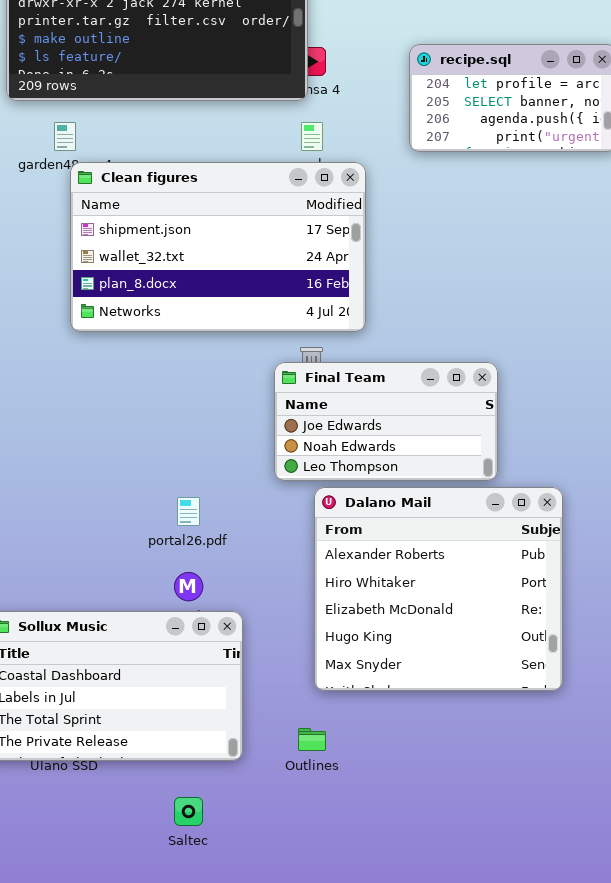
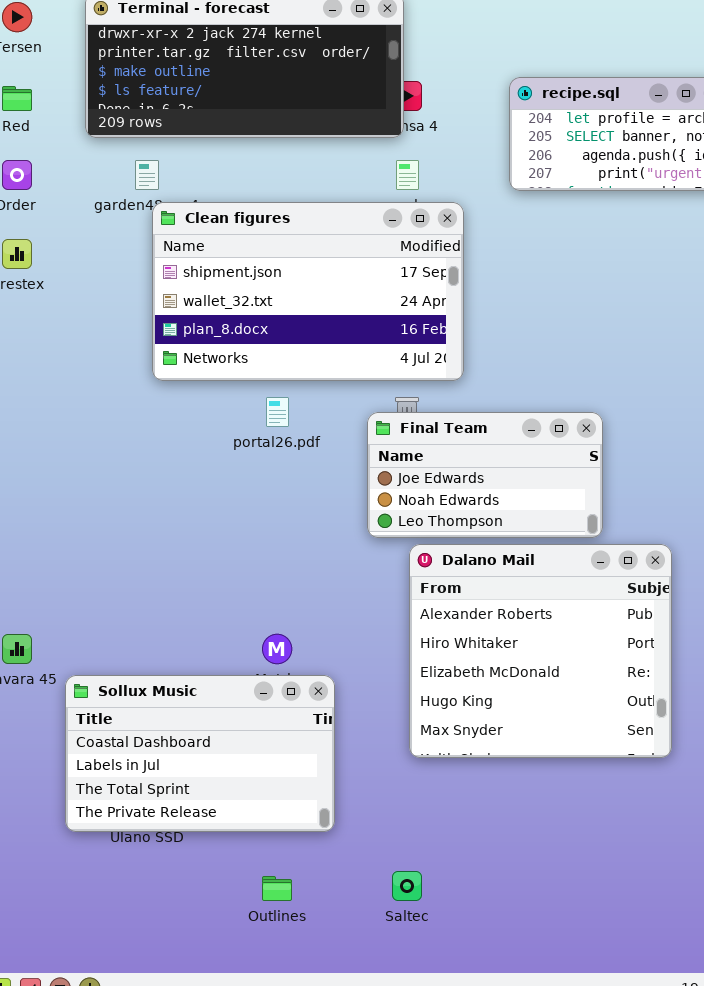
portal26.pdf: [177,497,200,526] -> [266,397,289,427], moved
Outlines: [298,728,326,751] -> [262,876,292,901], moved
Saltec: [174,797,203,826] -> [392,871,422,901], moved

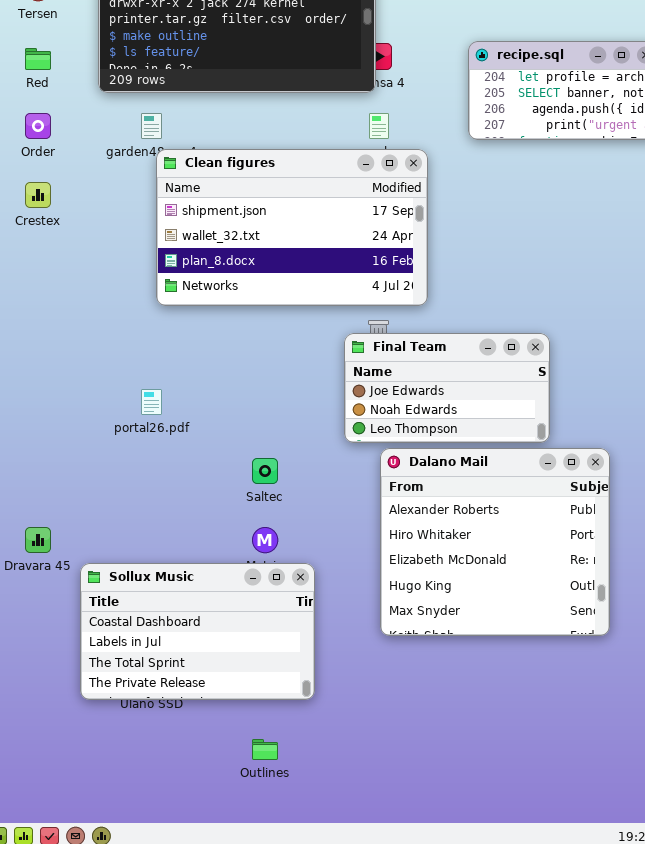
portal26.pdf: [266,397,289,427] -> [141,389,162,415], moved
Saltec: [392,871,422,901] -> [252,458,278,484], moved

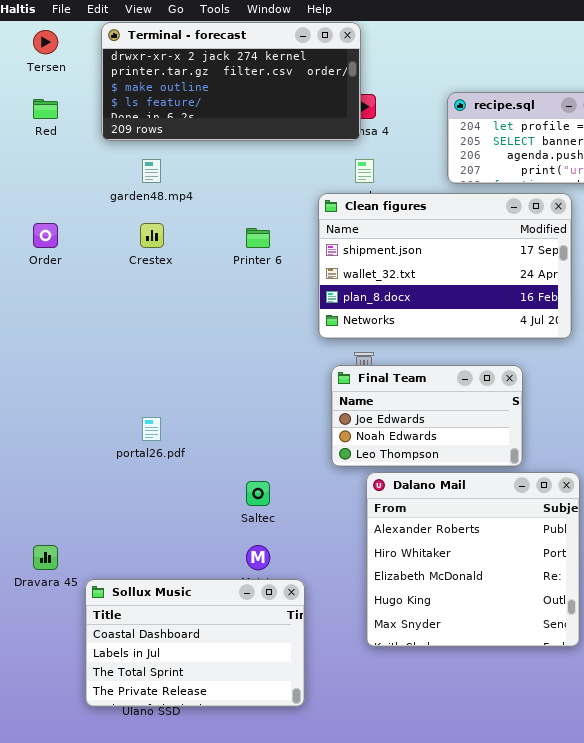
Order: [25,113,51,139] -> [33,223,58,248], moved
Clean figures: [156,149,428,306] -> [318,193,572,339], moved
Crestex: [25,182,51,208] -> [140,223,164,248], moved

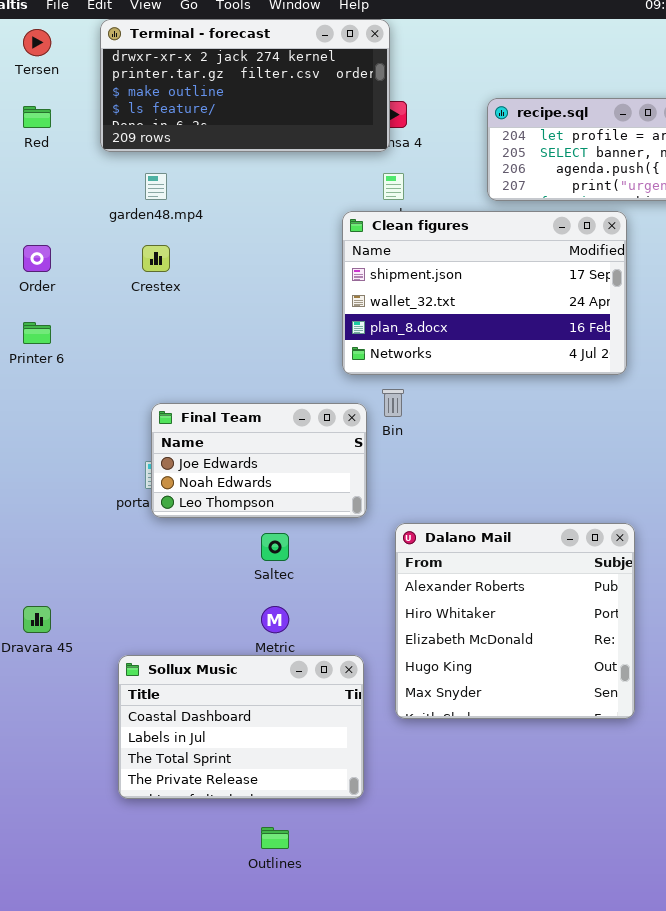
Printer 6: [246,228,270,248] -> [23,322,51,344], moved
Final Team: [331,365,523,467] -> [151,403,367,518], moved
Sollux Music: [85,579,305,707] -> [118,655,364,799], moved

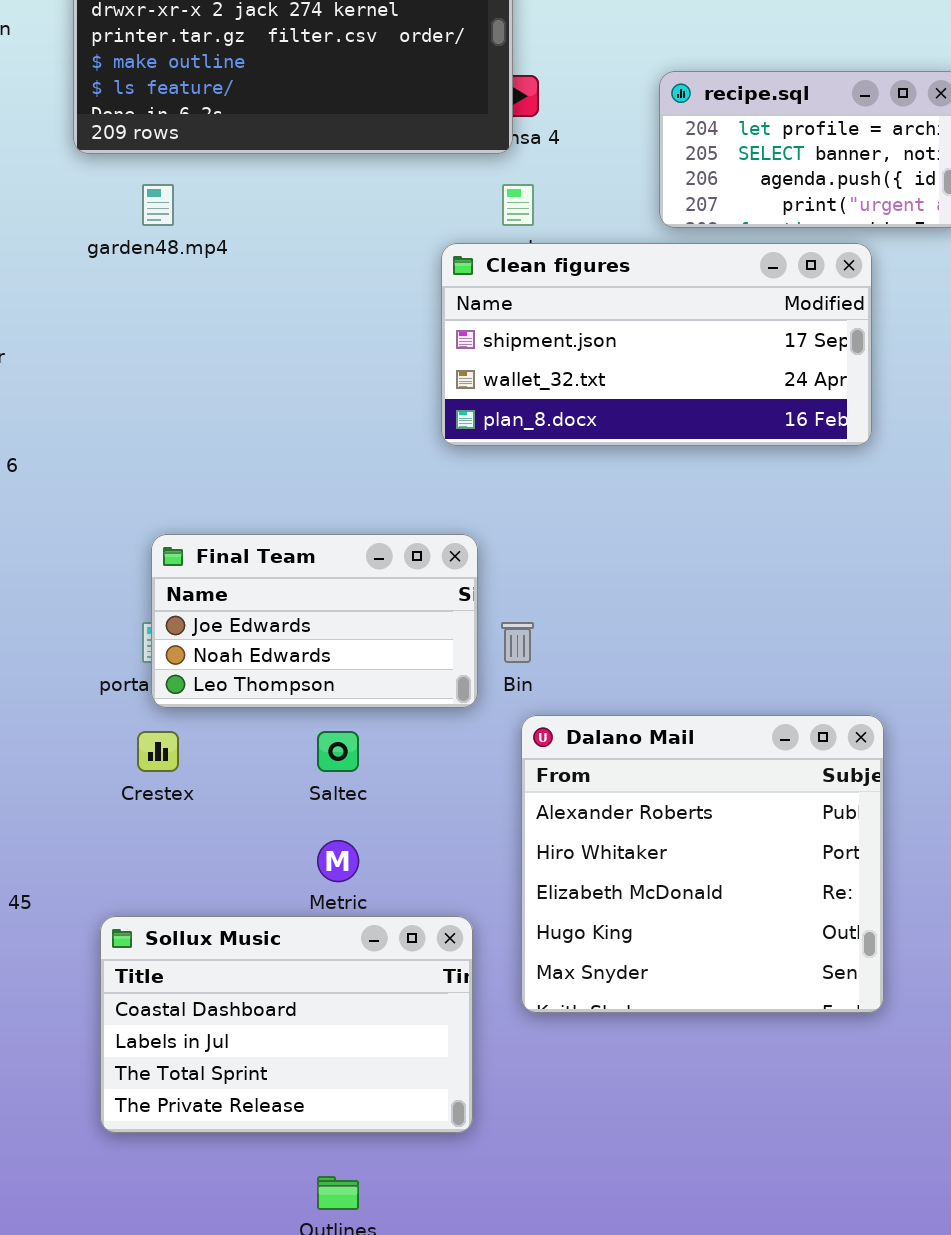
Clean figures: [342,211,627,375] -> [441,243,872,446], resized
Crestex: [142,245,170,272] -> [137,731,179,772], moved
Bin: [382,389,404,417] -> [501,622,534,663], moved

